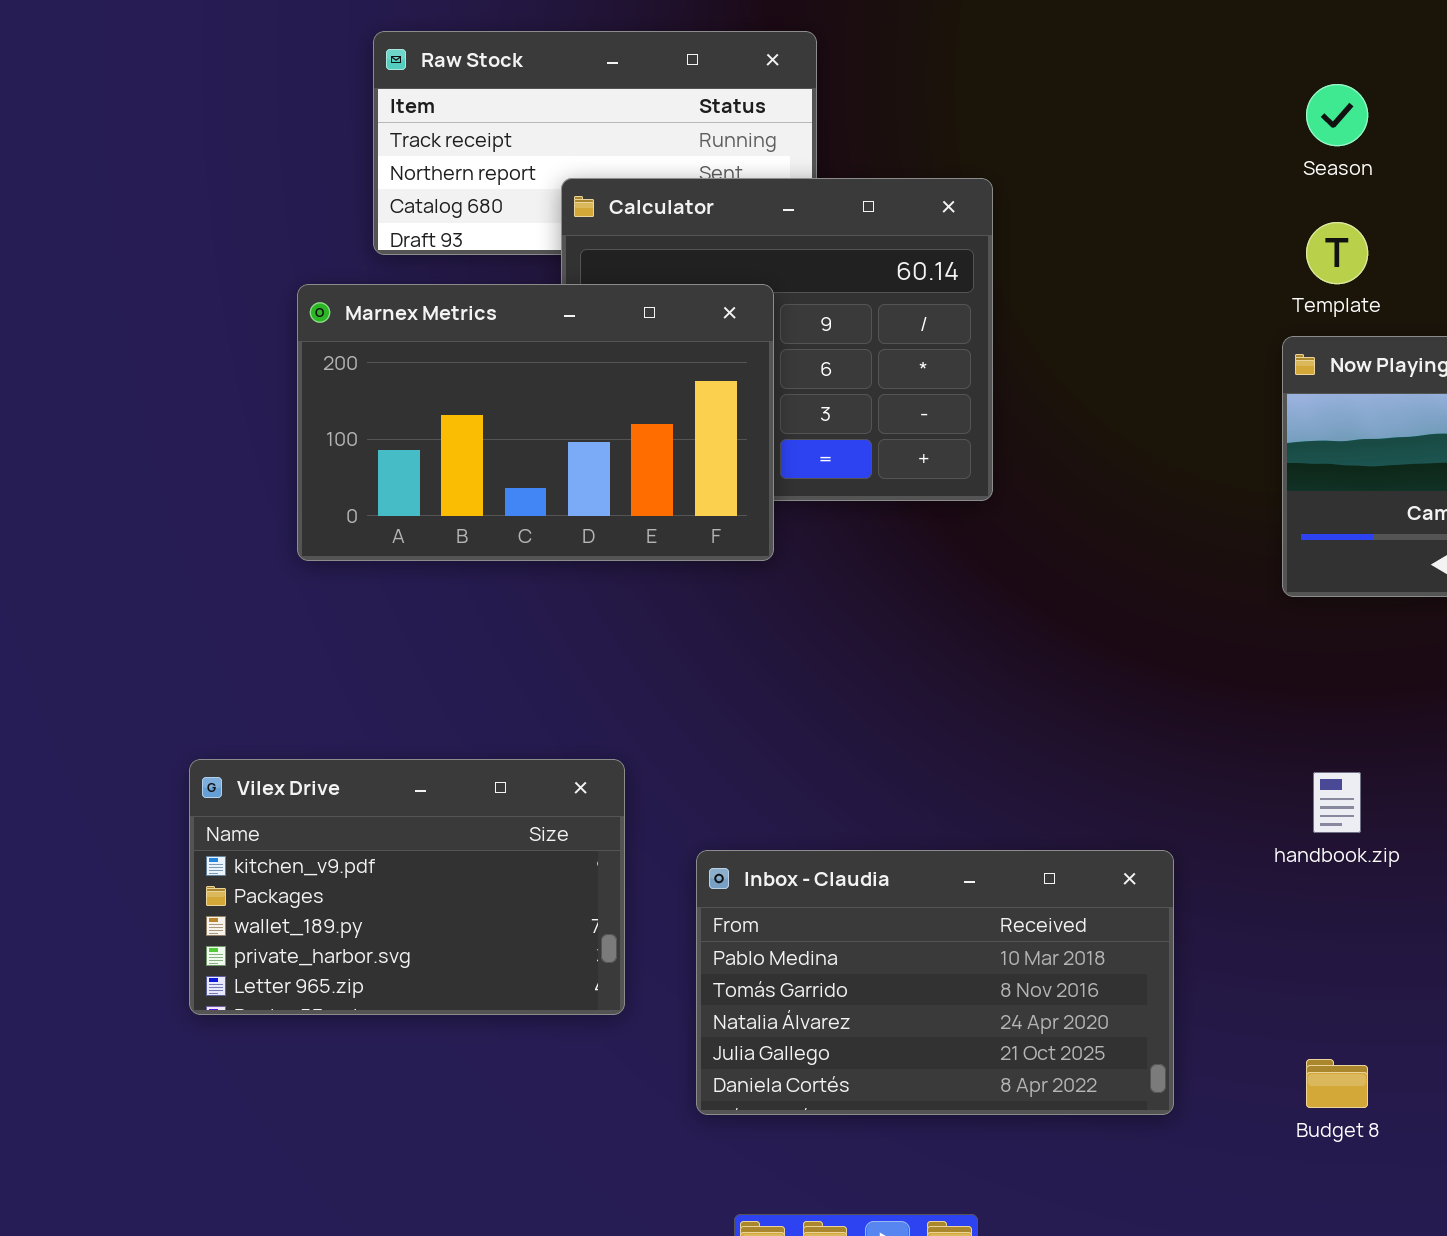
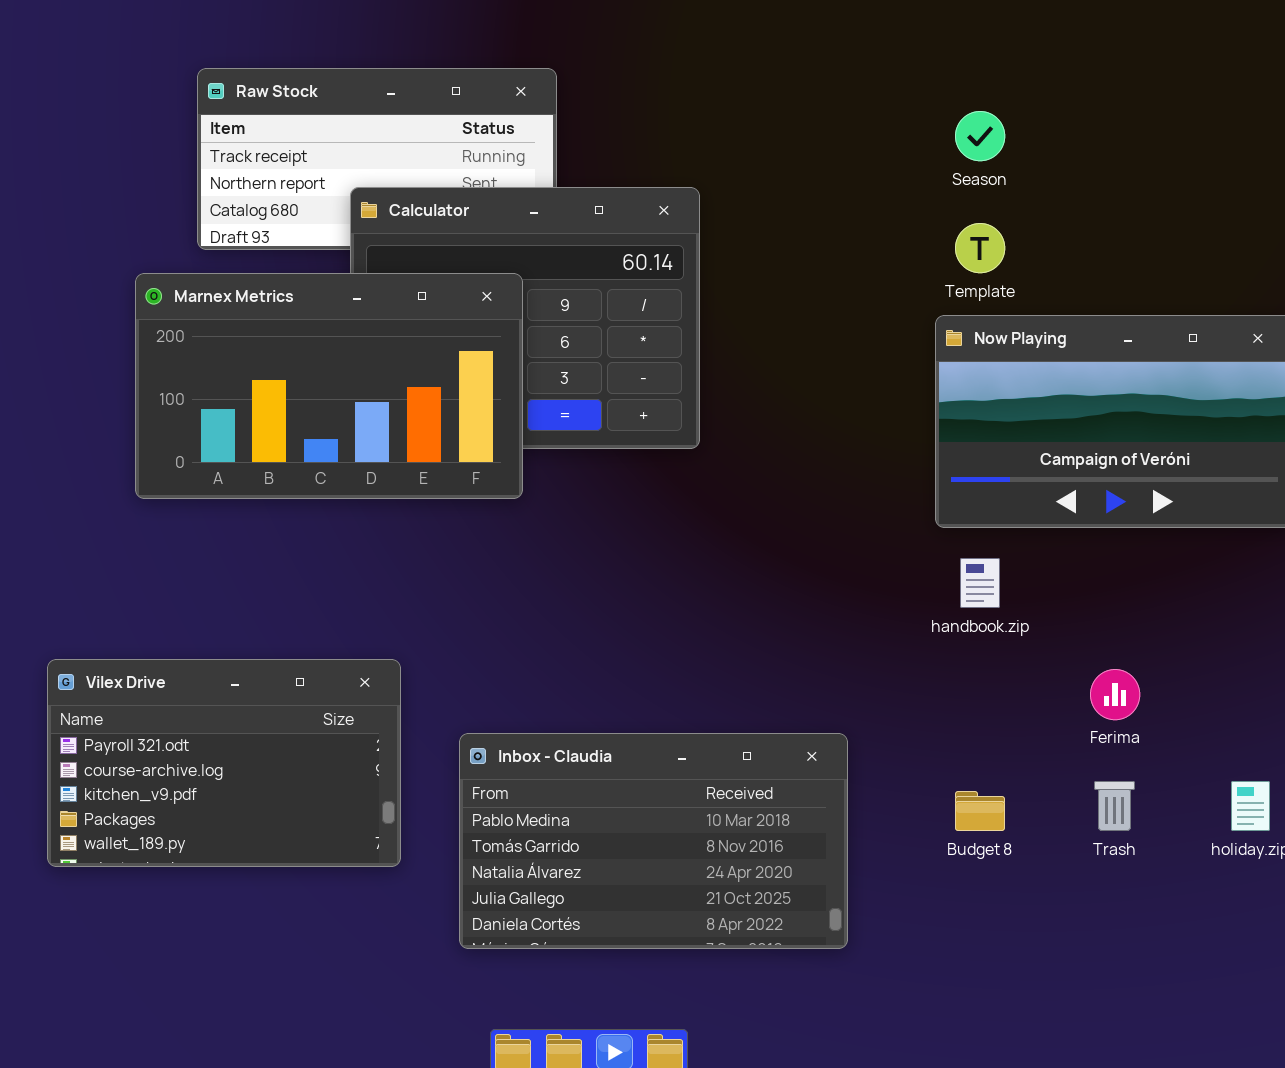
Vilex Drive: [189,759,625,1015] -> [47,659,401,867], scrolled up 2 rows
handbook.zip: [1313,772,1361,833] -> [960,558,1000,608], moved
Budget 8: [1306,1059,1368,1108] -> [955,791,1005,831], moved

